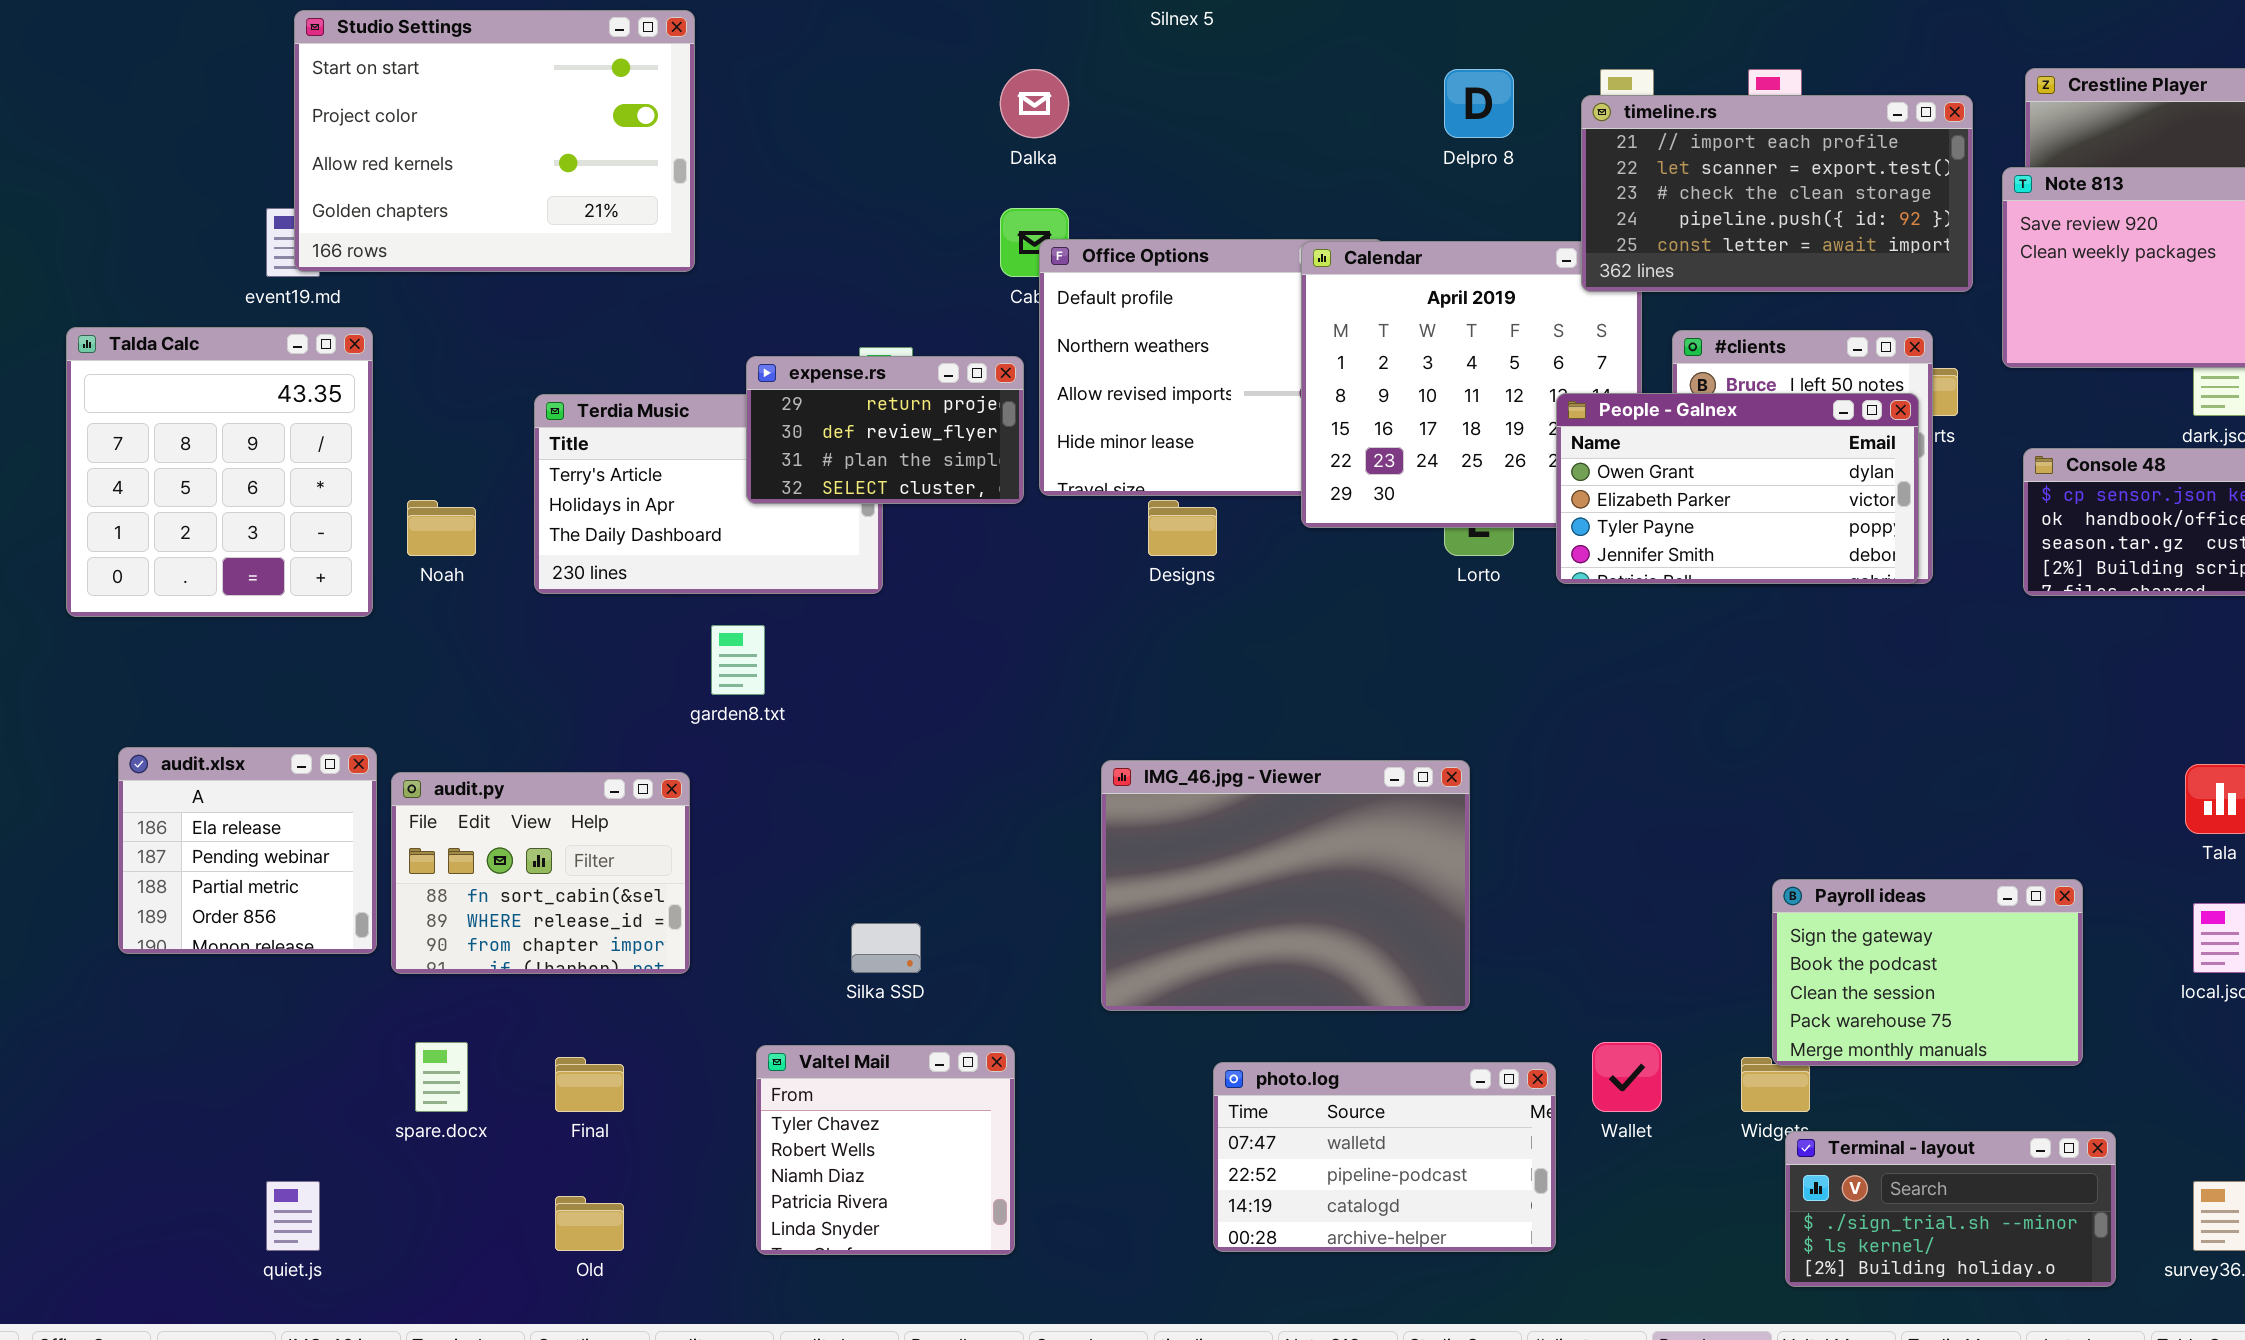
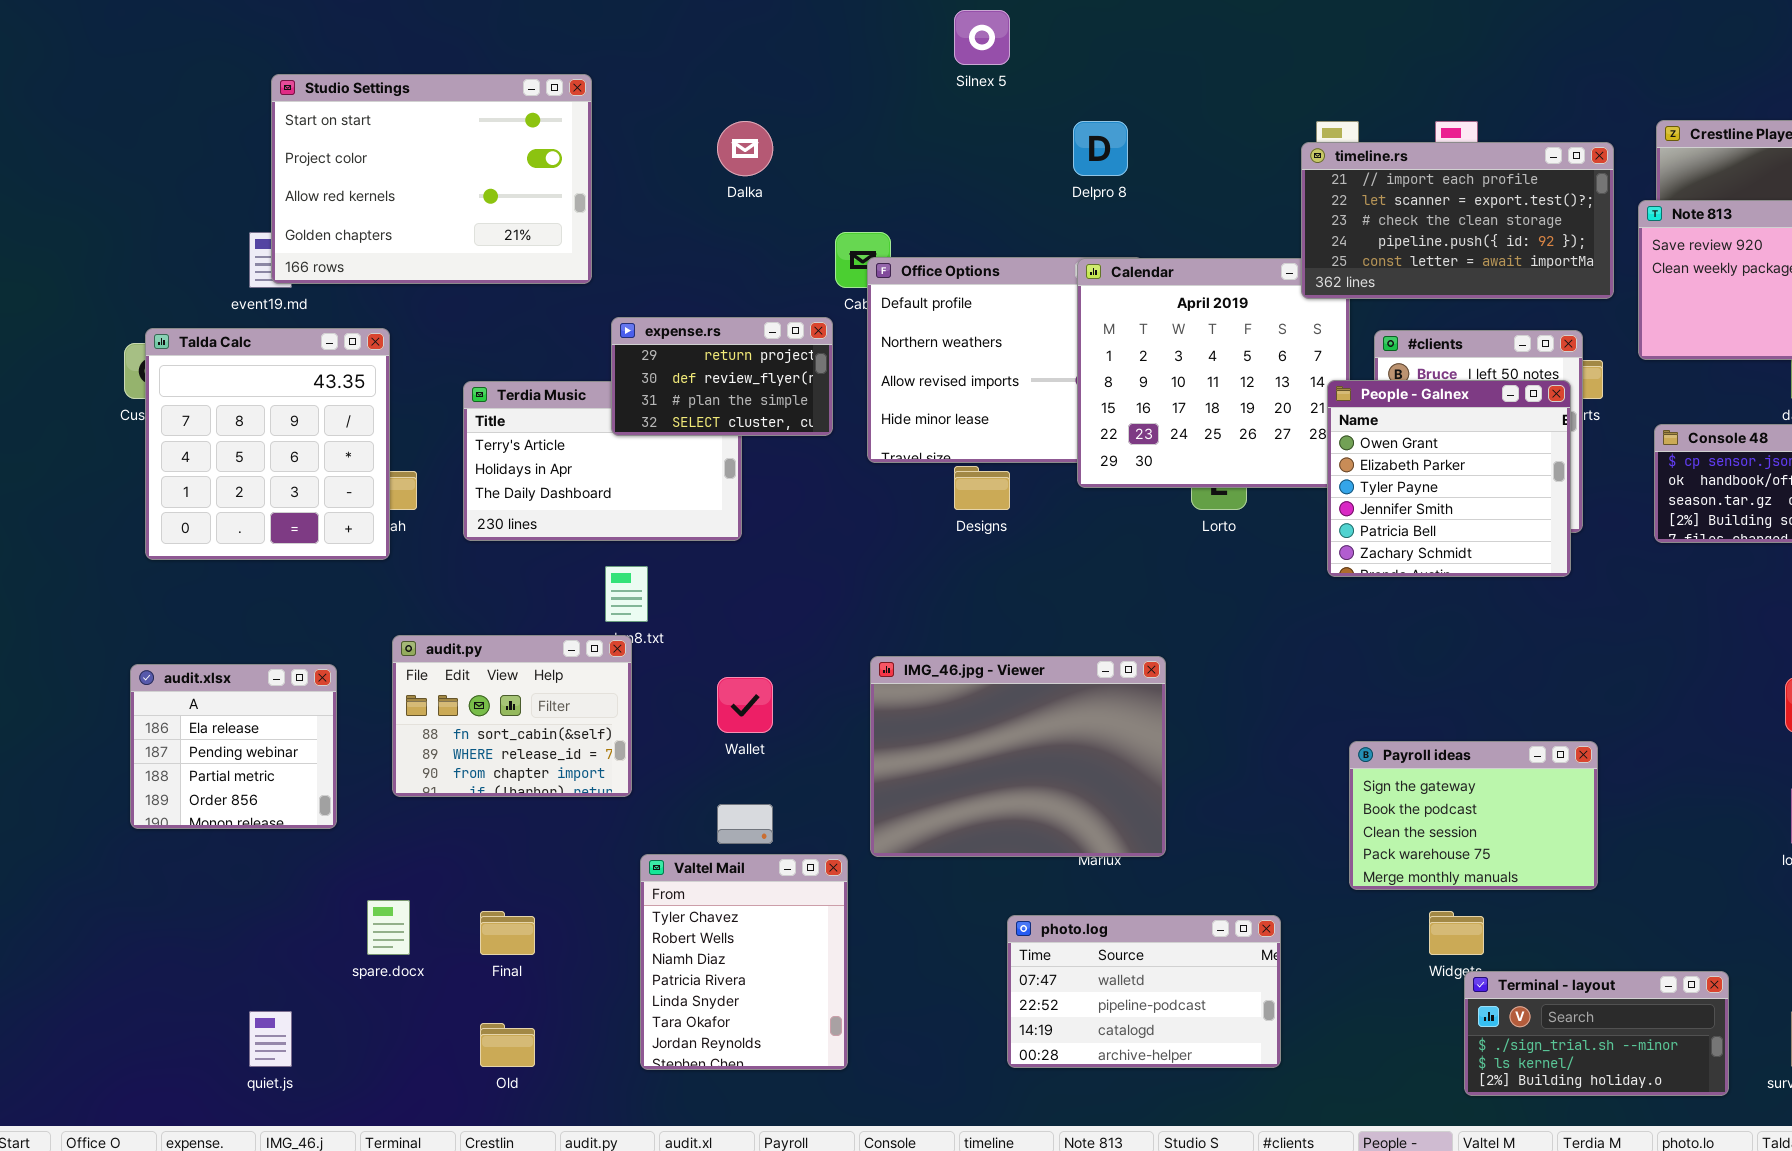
Dalka: [1000,69,1069,138] -> [717,121,773,176], moved
Delpro 8: [1444,69,1514,138] -> [1073,121,1128,176], moved
Talda Calc: [66,327,373,617] -> [145,328,390,560], moved
expense.rs: [746,356,1024,504] -> [611,317,833,436], moved
People - Galnex: [1556,393,1919,584] -> [1327,380,1571,577], resized
IMG_46.jpg - Viewer: [1101,760,1470,1011] -> [870,656,1166,857], moved
audit.py: [391,772,690,974] -> [392,635,632,797], moved
Payroll ideas: [1772,879,2083,1066] -> [1349,741,1598,890], moved
Wallet: [1592,1042,1662,1112] -> [717,677,773,733], moved
Valtel Mail: [756,1045,1015,1255] -> [640,854,848,1070], resized

